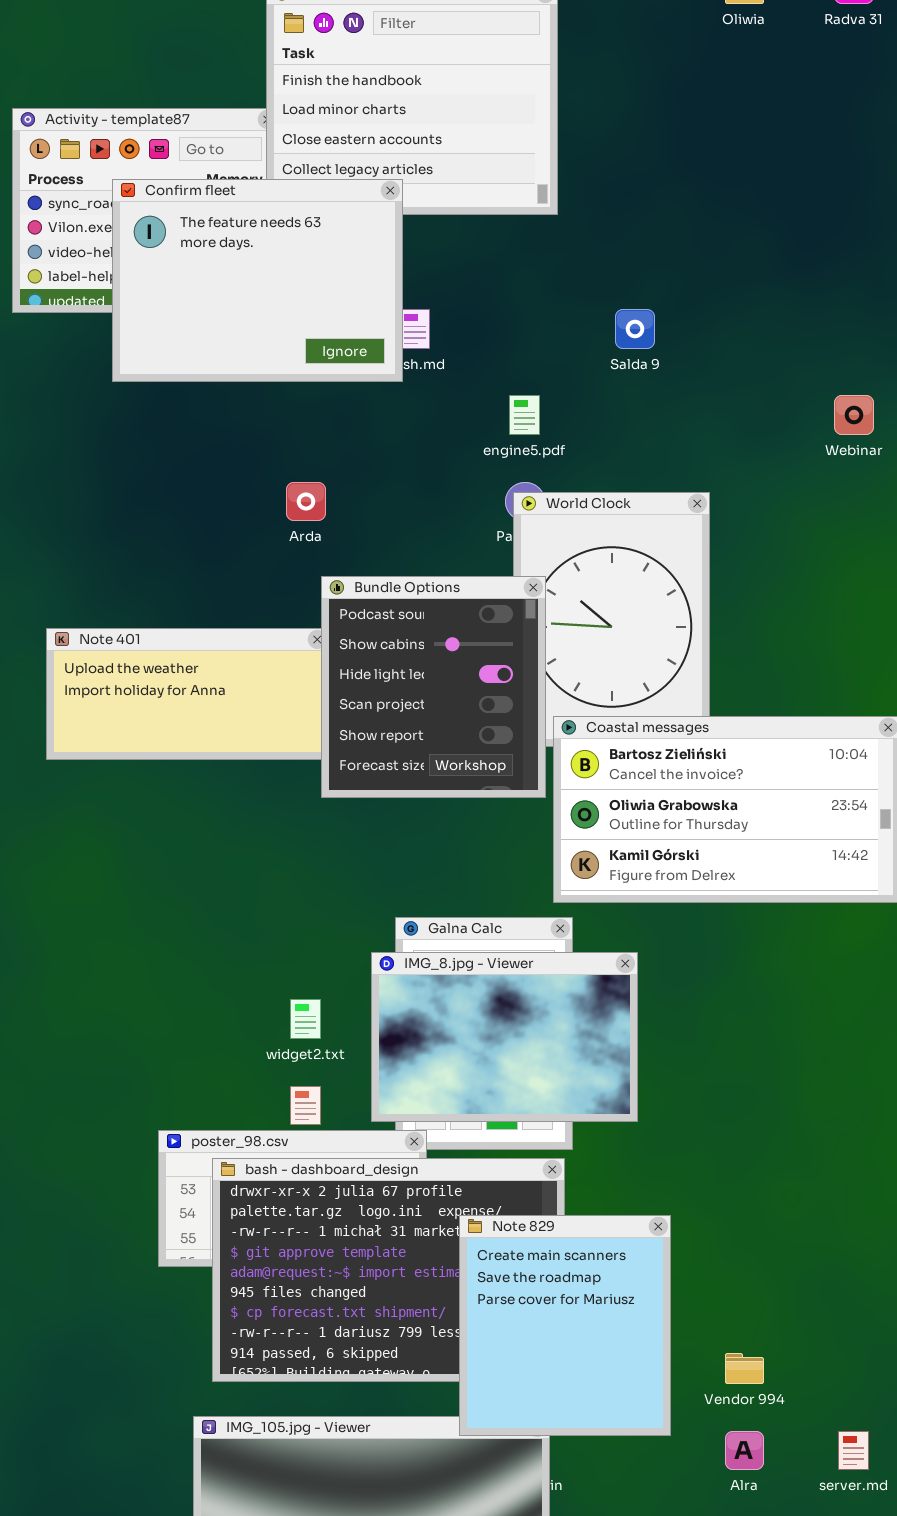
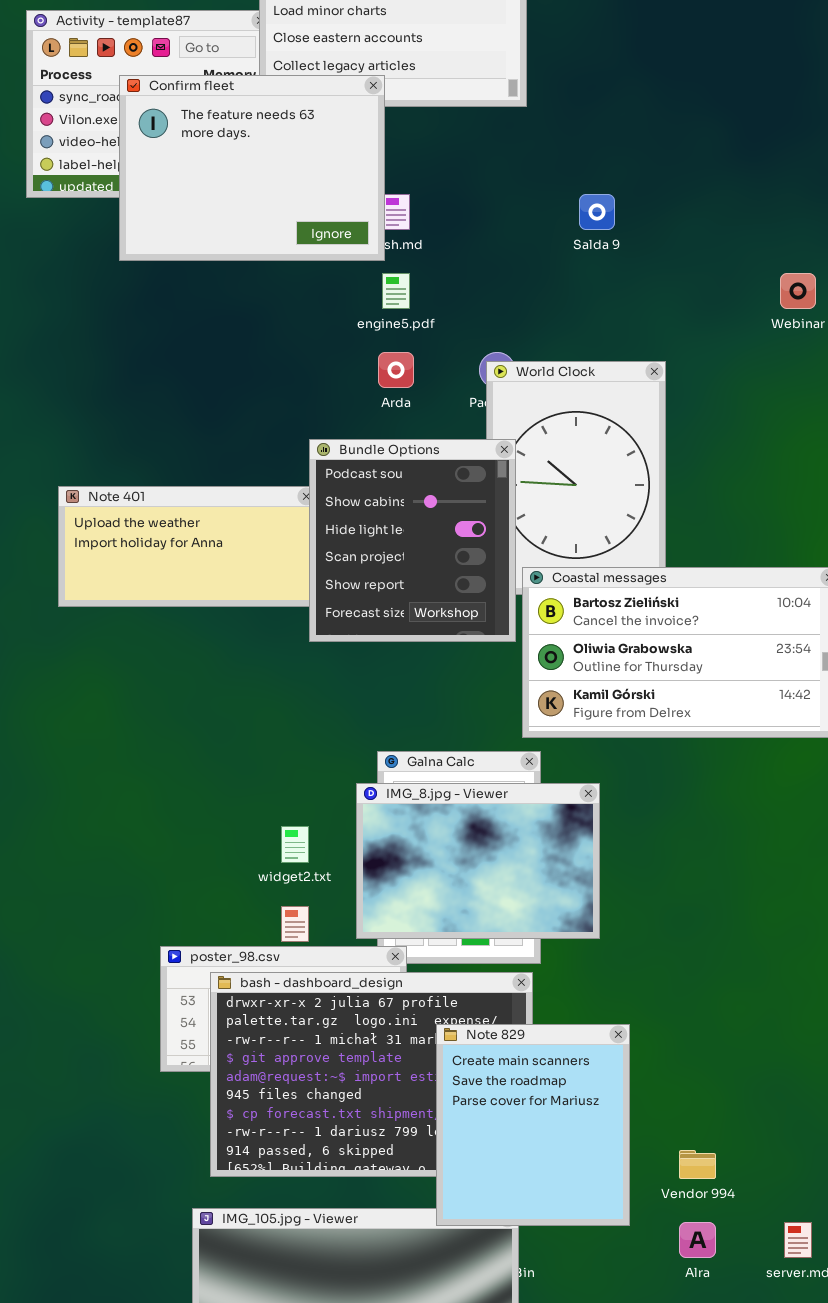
engine5.pdf: [509,395,540,435] -> [382,273,410,309], moved
Arda: [286,482,326,521] -> [378,352,414,388], moved

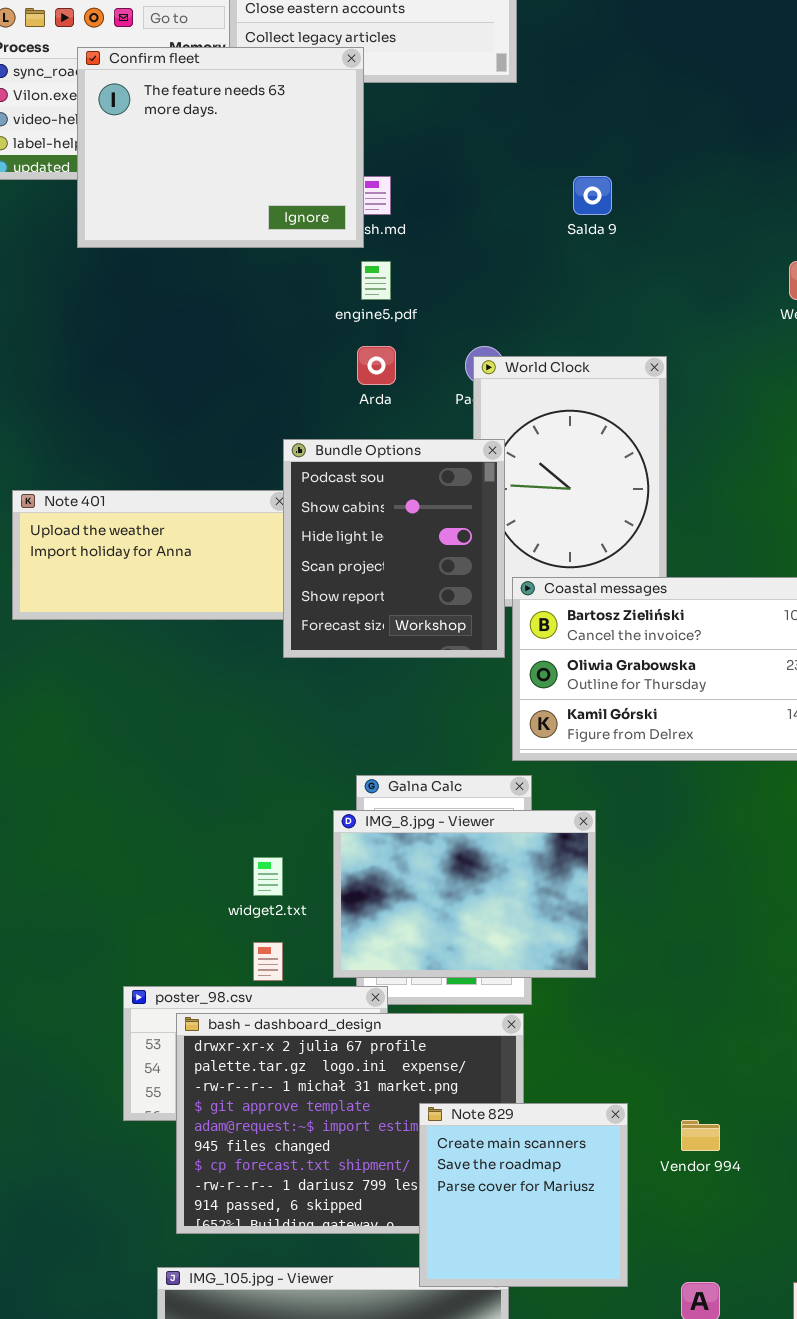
Note 829: [436,1024,630,1226] -> [419,1103,628,1287], resized
Vendor 994: [679,1150,716,1179] -> [681,1120,720,1151], moved

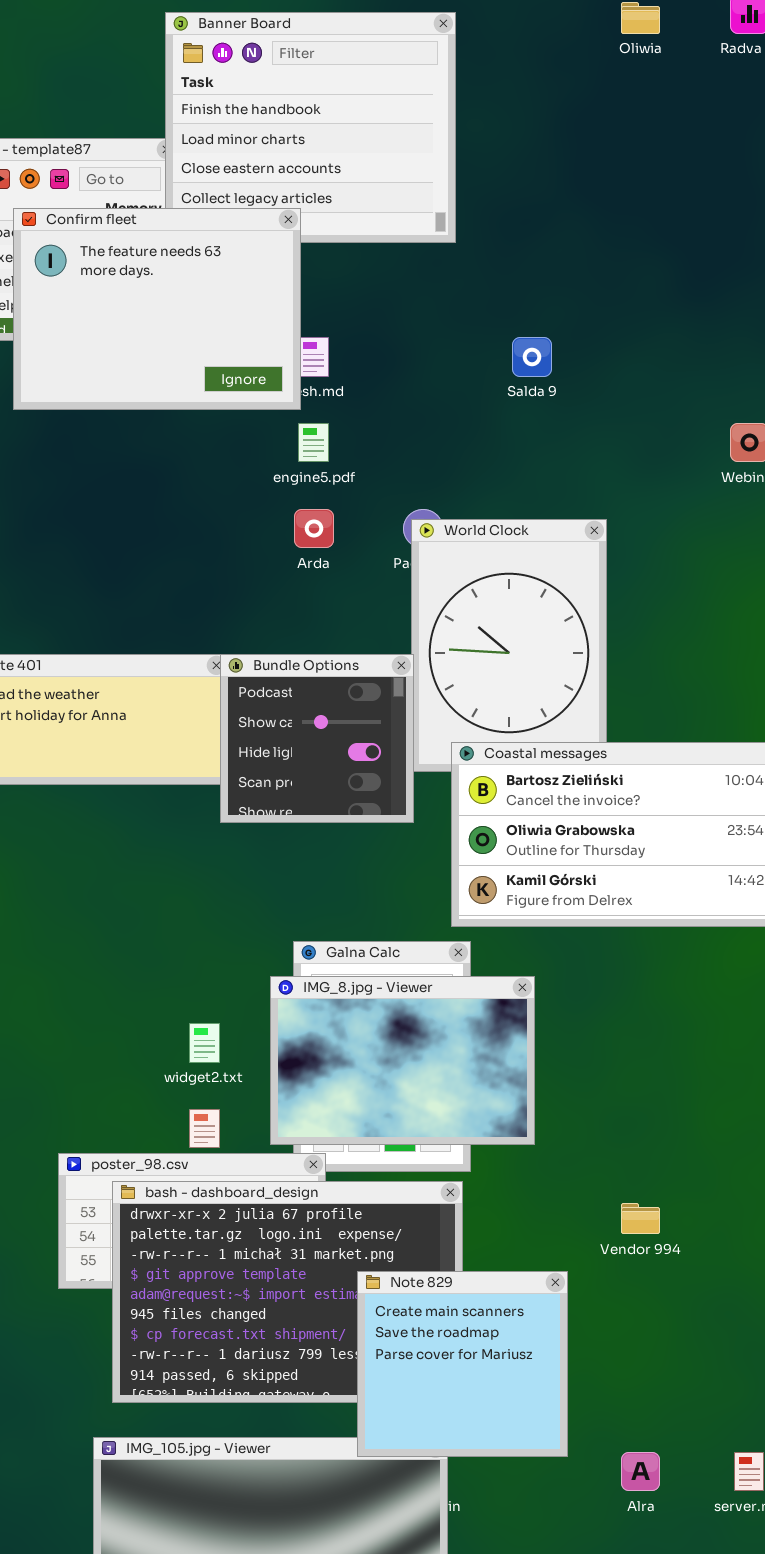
Bundle Options: [283,439,505,658] -> [220,654,414,823], resized
Vendor 994: [681,1120,720,1151] -> [621,1203,660,1234], moved

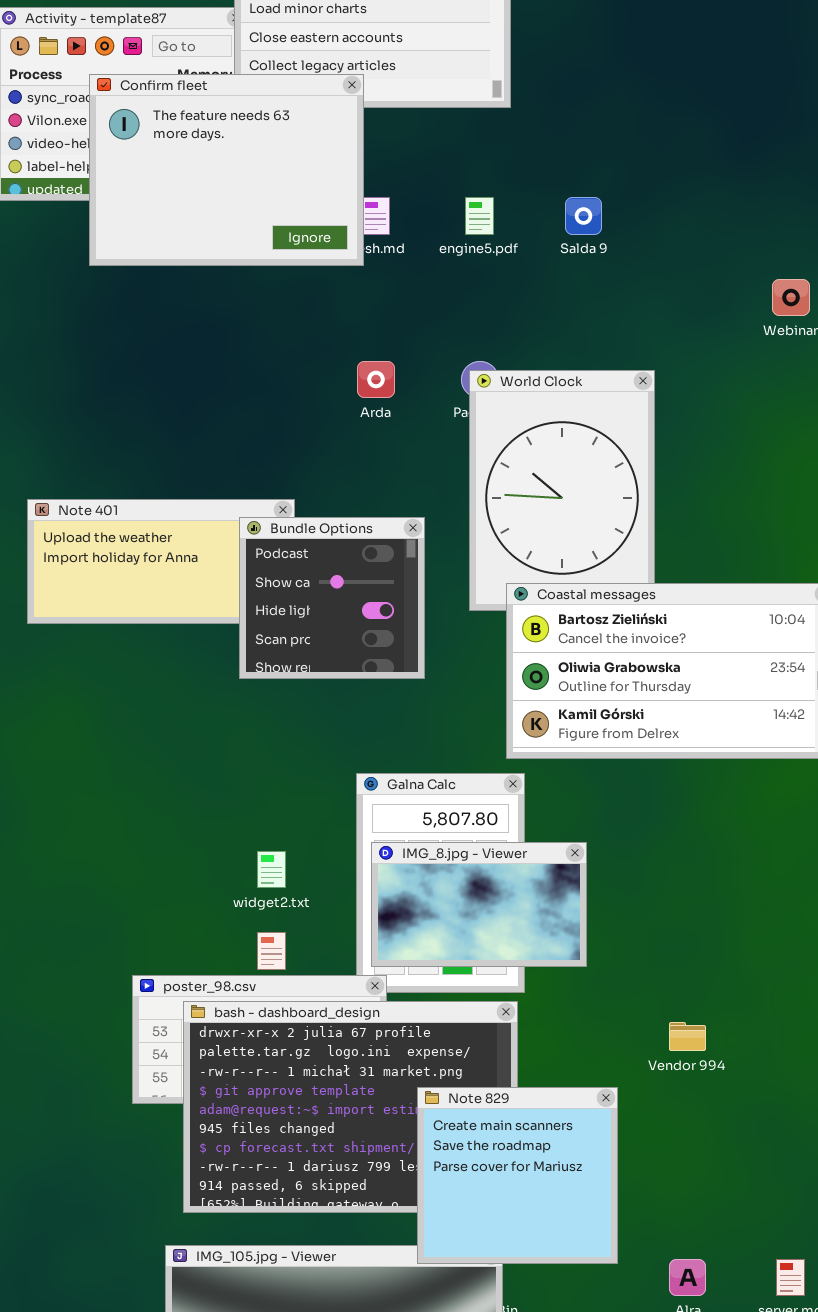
engine5.pdf: [298,423,329,462] -> [465,197,494,235], moved
Bundle Options: [220,654,414,823] -> [239,517,425,679], moved
IMG_8.jpg - Viewer: [270,976,535,1145] -> [371,842,587,967], resized

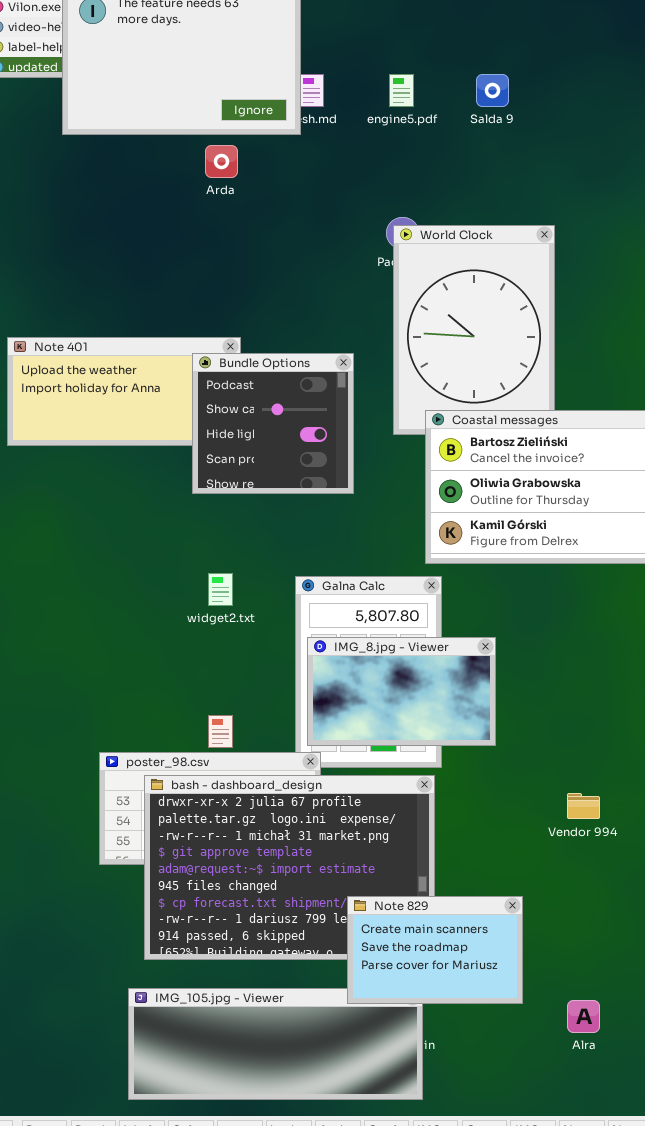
Arda: [357,361,395,398] -> [205,145,238,178], moved
widget2.txt: [257,851,286,888] -> [208,573,233,606], moved
Note 829: [417,1087,618,1264] -> [347,896,523,1004], resized

